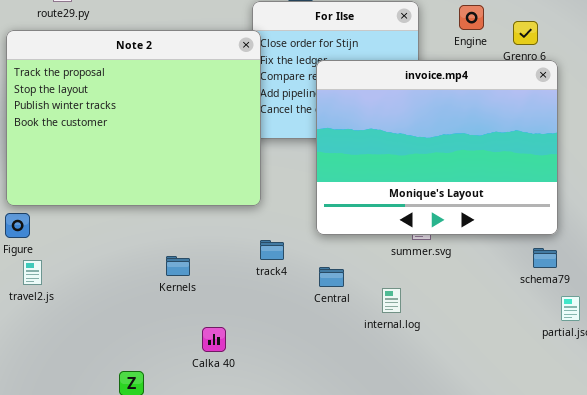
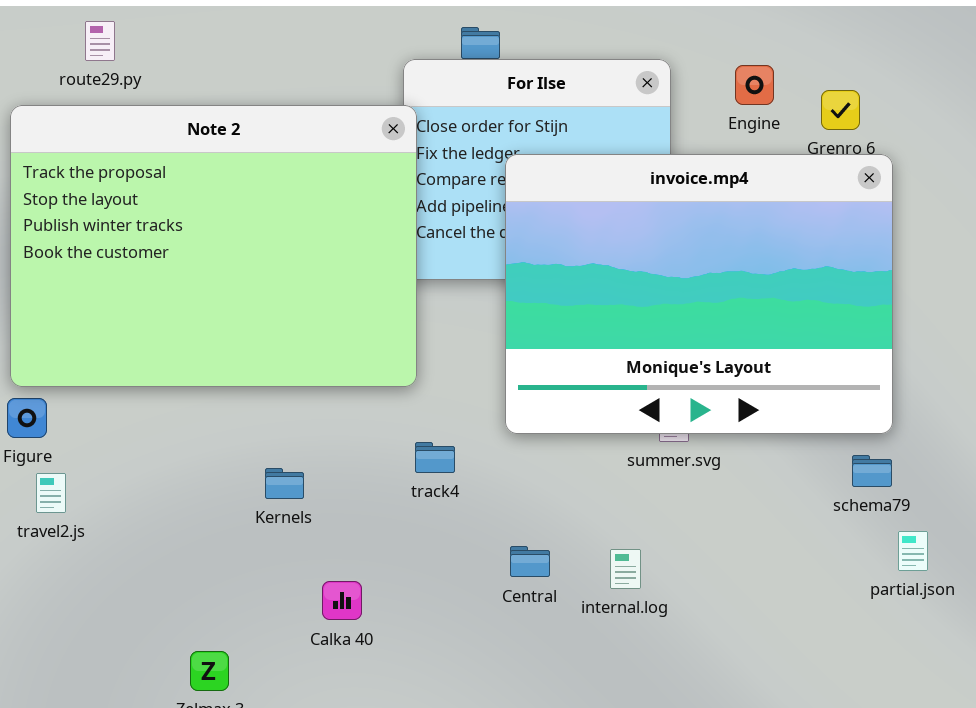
Central: [319,267,344,287] -> [510,546,550,577], moved
internal.log: [382,288,401,313] -> [610,549,641,589], moved

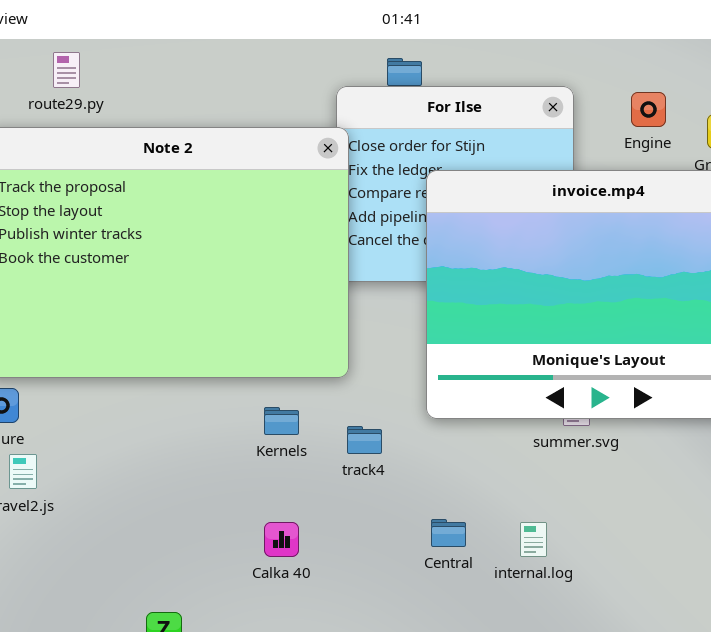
Kernels: [265,468,304,499] -> [264,407,299,435], moved
Calka 40: [322,581,362,620] -> [264,522,299,557], moved

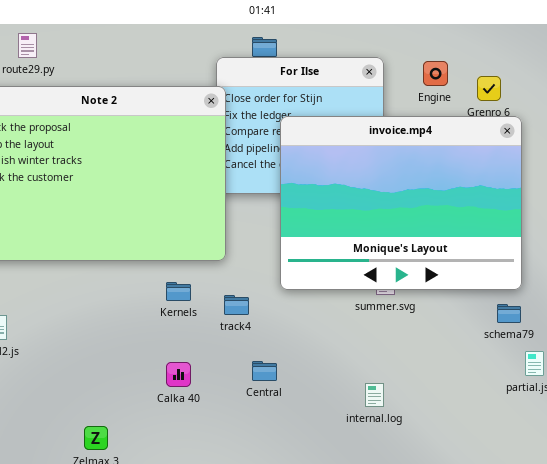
Central: [431,519,466,547] -> [252,361,277,381], moved
internal.log: [520,522,547,557] -> [365,383,384,407], moved

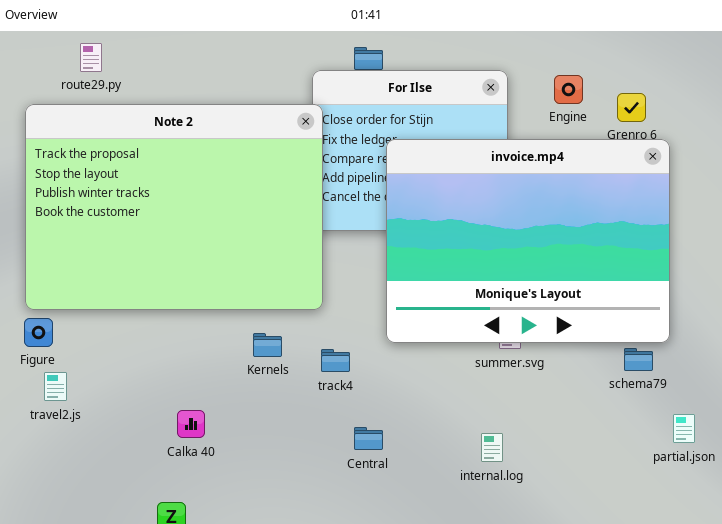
schema79: [497,304,521,323] -> [624,348,653,371], moved
Calka 40: [166,362,191,387] -> [177,410,205,438], moved
internal.log: [365,383,384,407] -> [481,433,503,462], moved

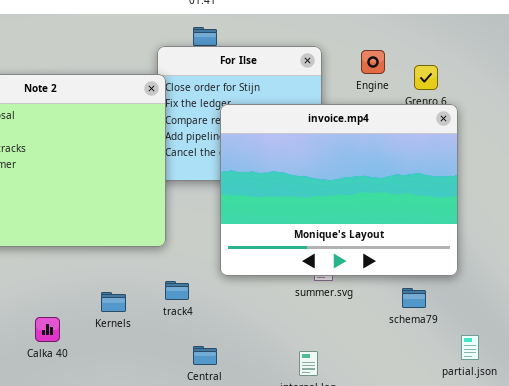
Kernels: [253,333,282,357] -> [101,292,126,312], moved
schema79: [624,348,653,371] -> [402,288,426,308], moved
Calka 40: [177,410,205,438] -> [35,317,60,342], moved

